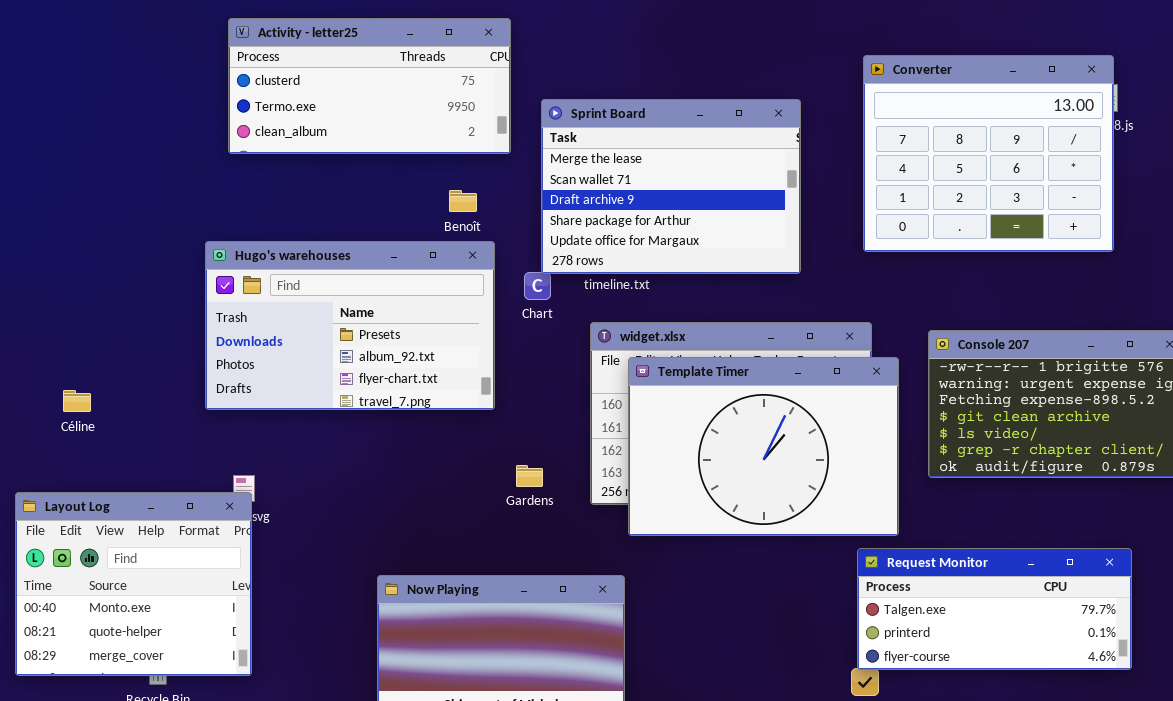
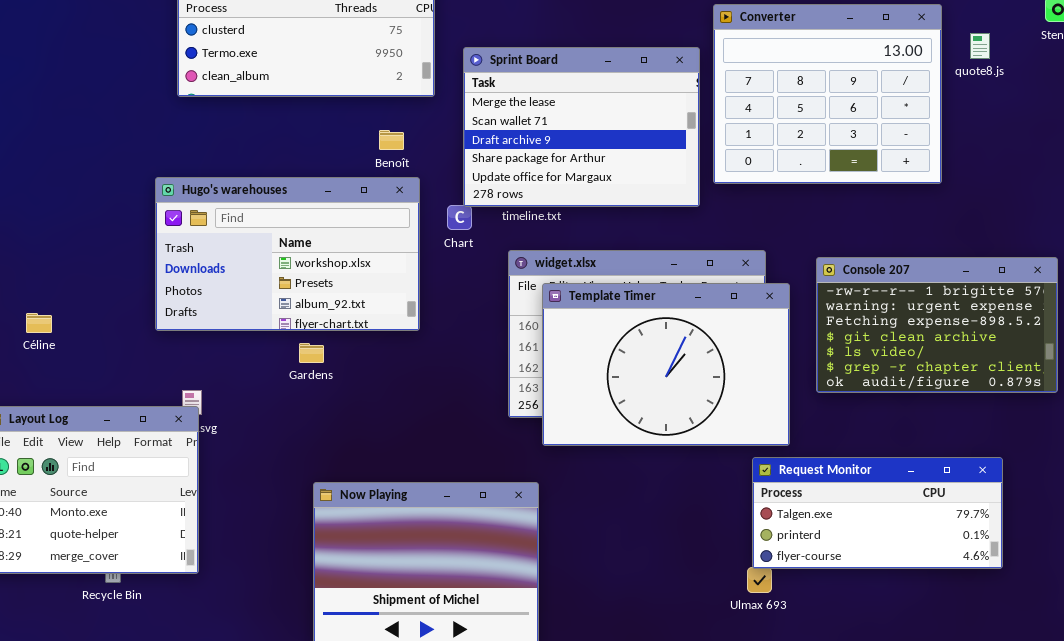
Converter: [863,55,1114,252] -> [713,4,942,184], moved
Hugo's warehouses: [205,241,495,410] -> [155,177,420,331], scrolled up 1 row
Gardens: [516,465,543,487] -> [299,343,324,363], moved

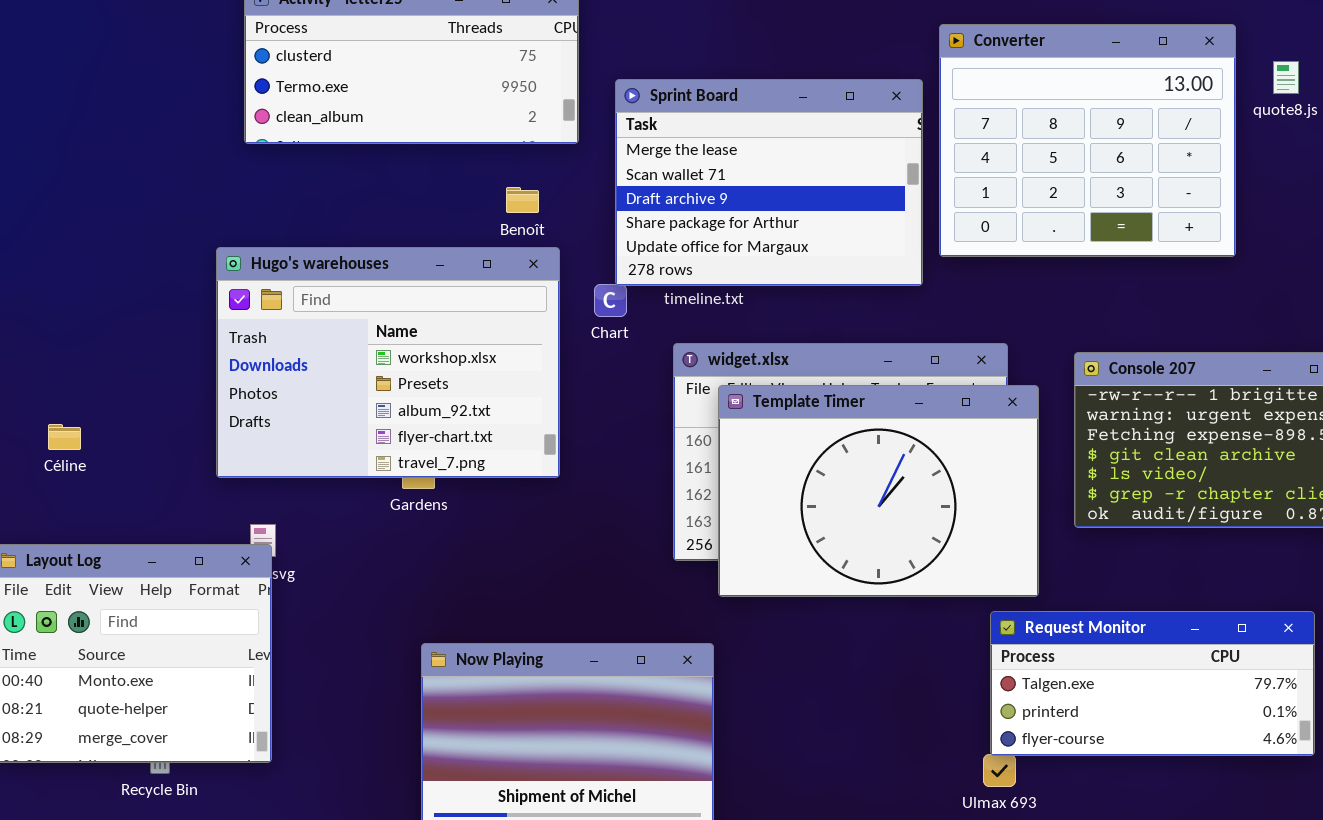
Hugo's warehouses: [155,177,420,331] -> [216,247,560,478], resized

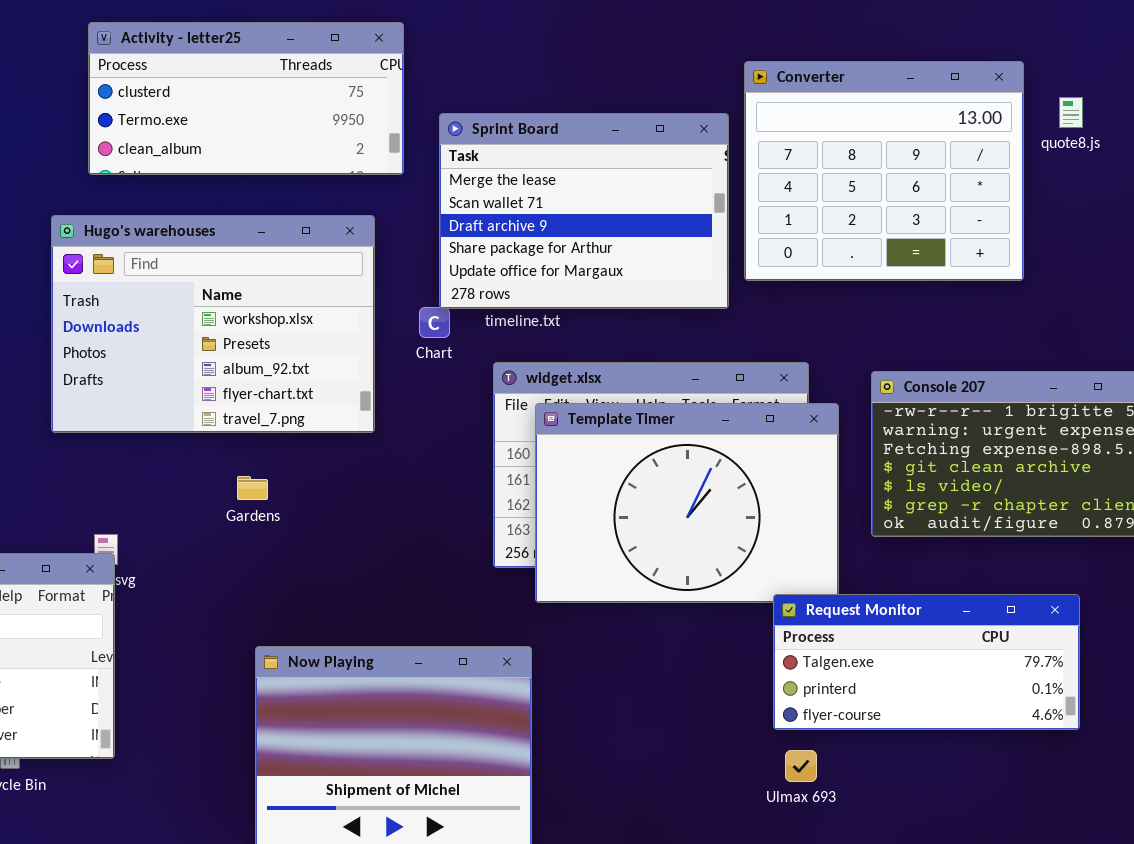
Hugo's warehouses: [216,247,560,478] -> [51,215,375,433], moved
Request Monitor: [990,611,1315,756] -> [773,594,1080,730], moved

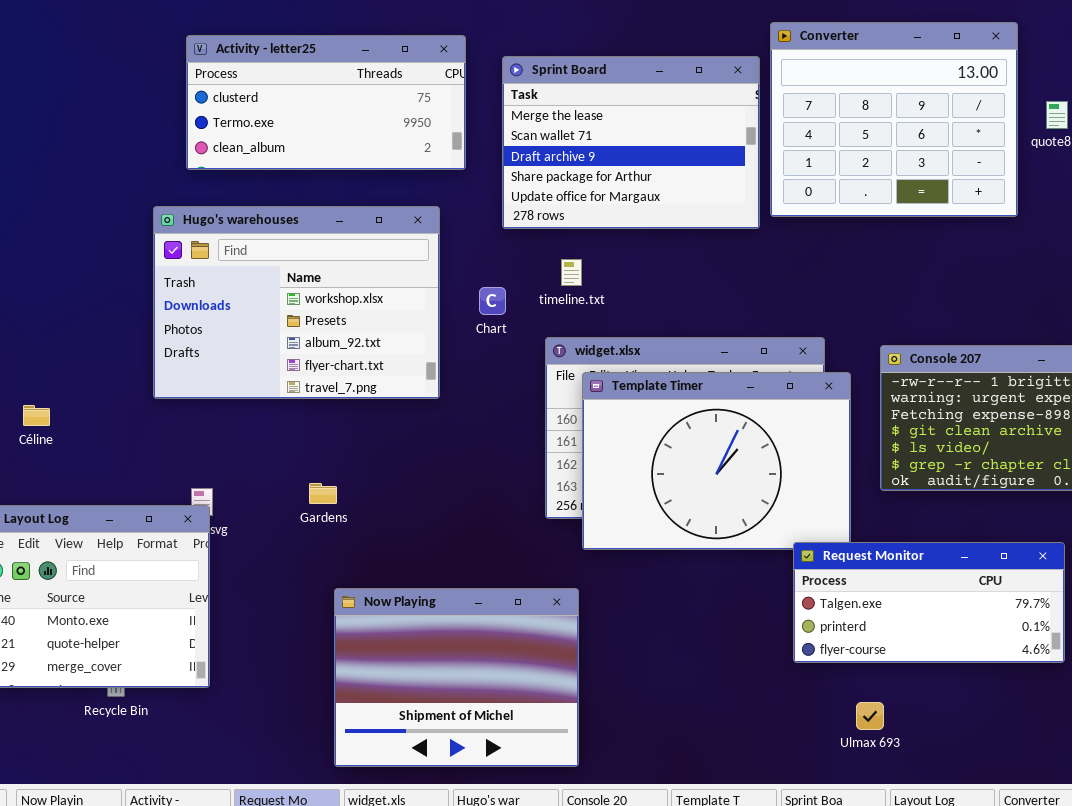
Converter: [744,61,1024,281] -> [770,22,1018,217], moved
Sprint Board: [439,113,729,309] -> [502,56,760,229], moved
Gardens: [237,476,268,500] -> [309,483,337,504], moved
Ulmax 693: [785,750,817,782] -> [856,702,884,730], moved

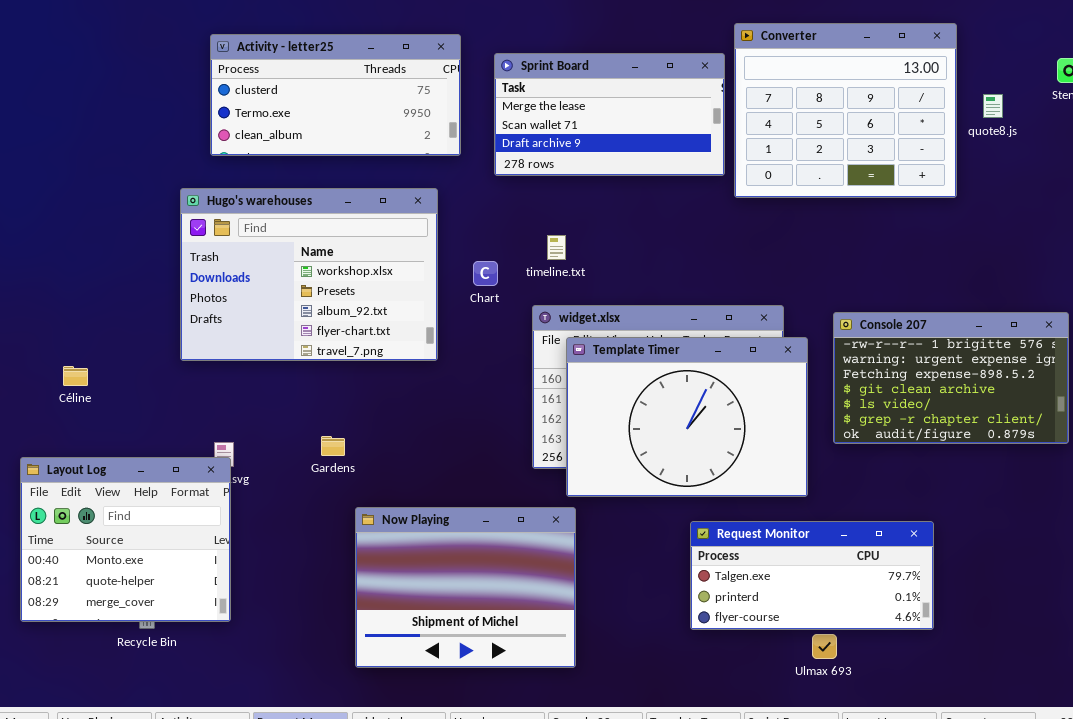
Sprint Board: [502,56,760,229] -> [494,53,725,176], resized
Request Monitor: [793,542,1065,663] -> [690,521,934,630], moved
Now Playing: [334,588,579,767] -> [355,507,576,668], moved

